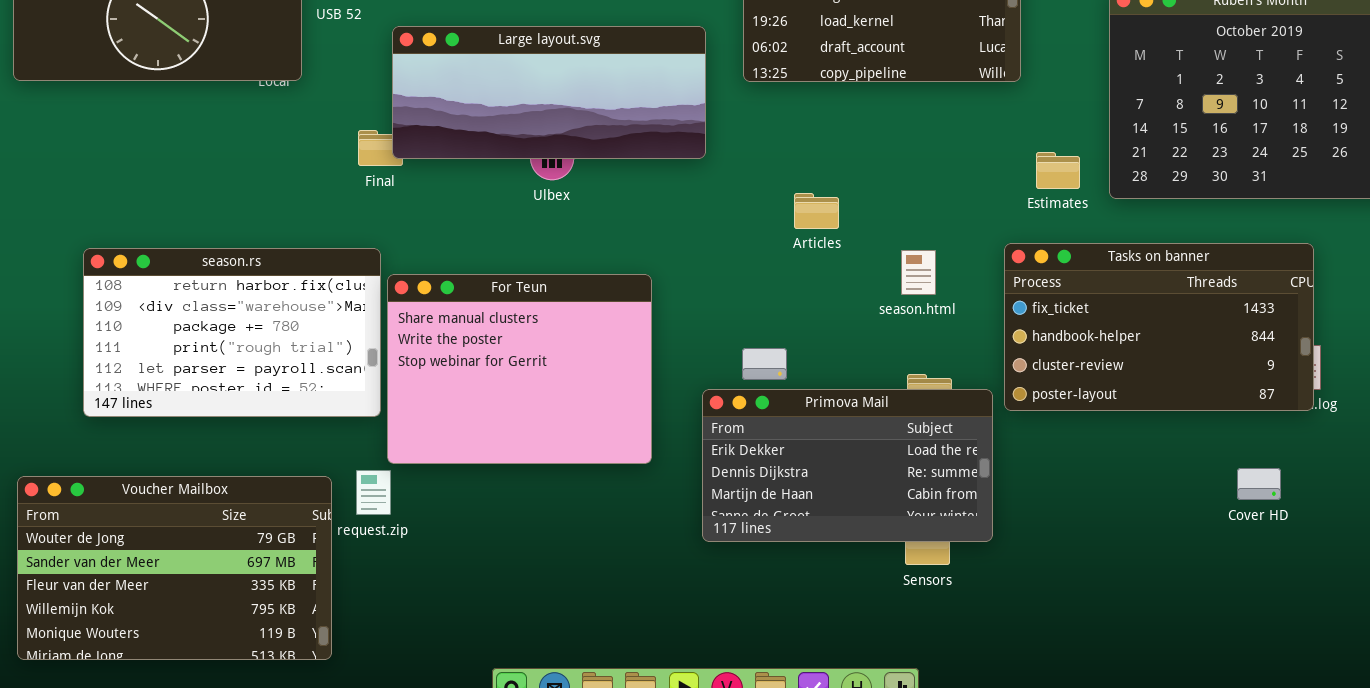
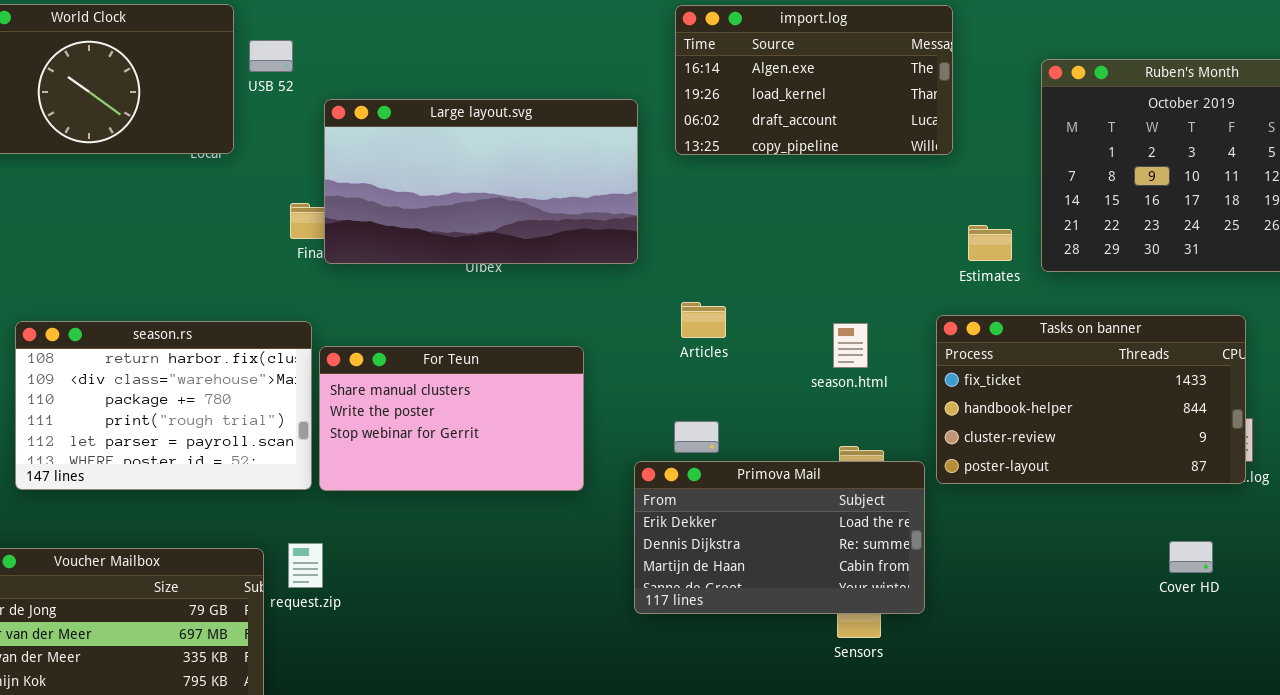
Large layout.svg: [392,26,706,159] -> [324,99,638,264], resized
Articles: [794,193,839,229] -> [681,302,726,338], moved
For Teun: [387,274,652,464] -> [319,346,584,491], resized

